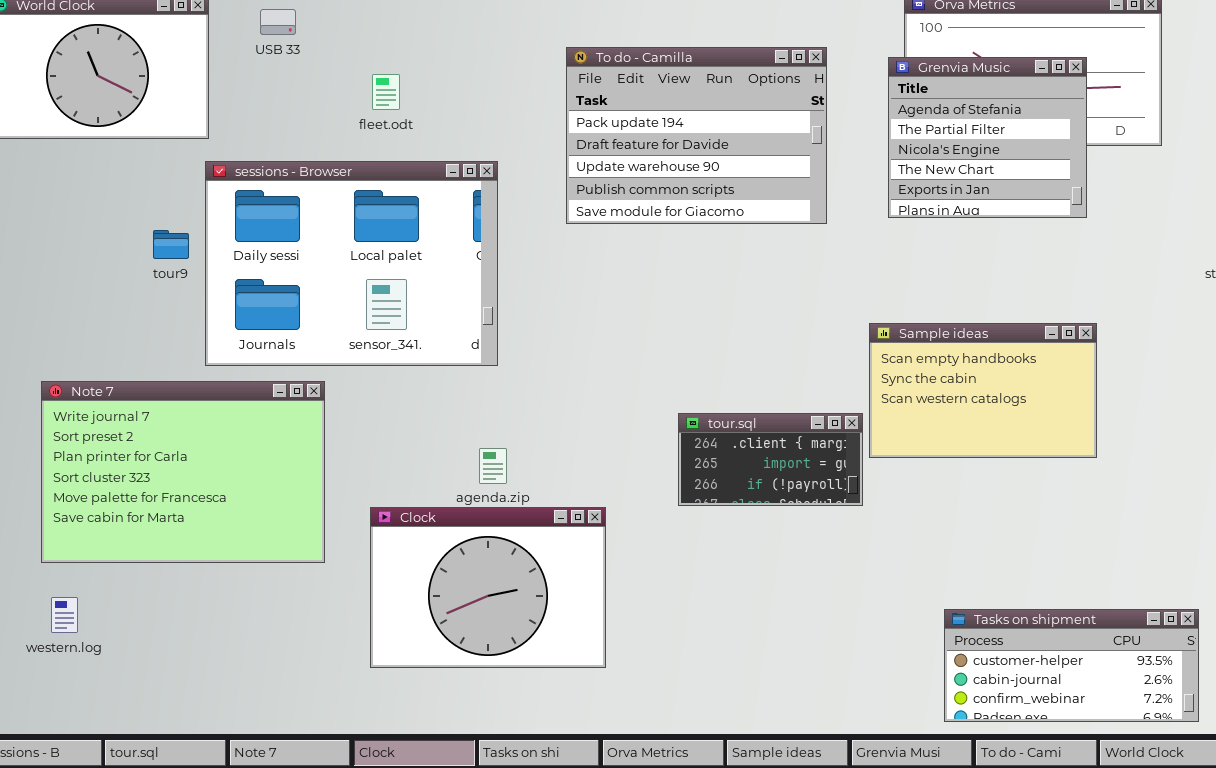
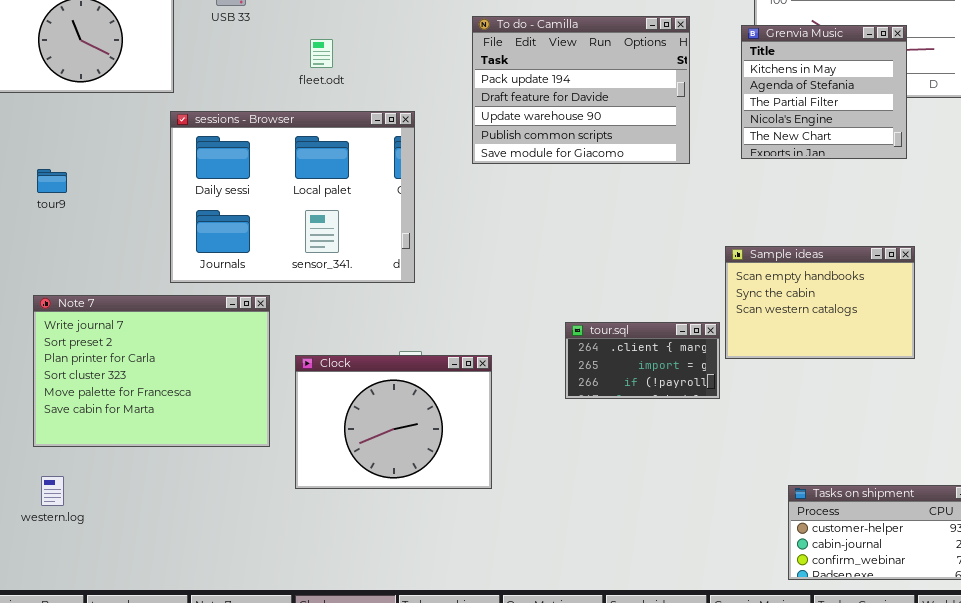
Grenvia Music: [888,57,1087,218] -> [741,25,907,159], scrolled up 1 row
tour9: [153,230,189,259] -> [37,169,67,193], moved
Clock: [370,507,606,668] -> [295,355,492,489], moved

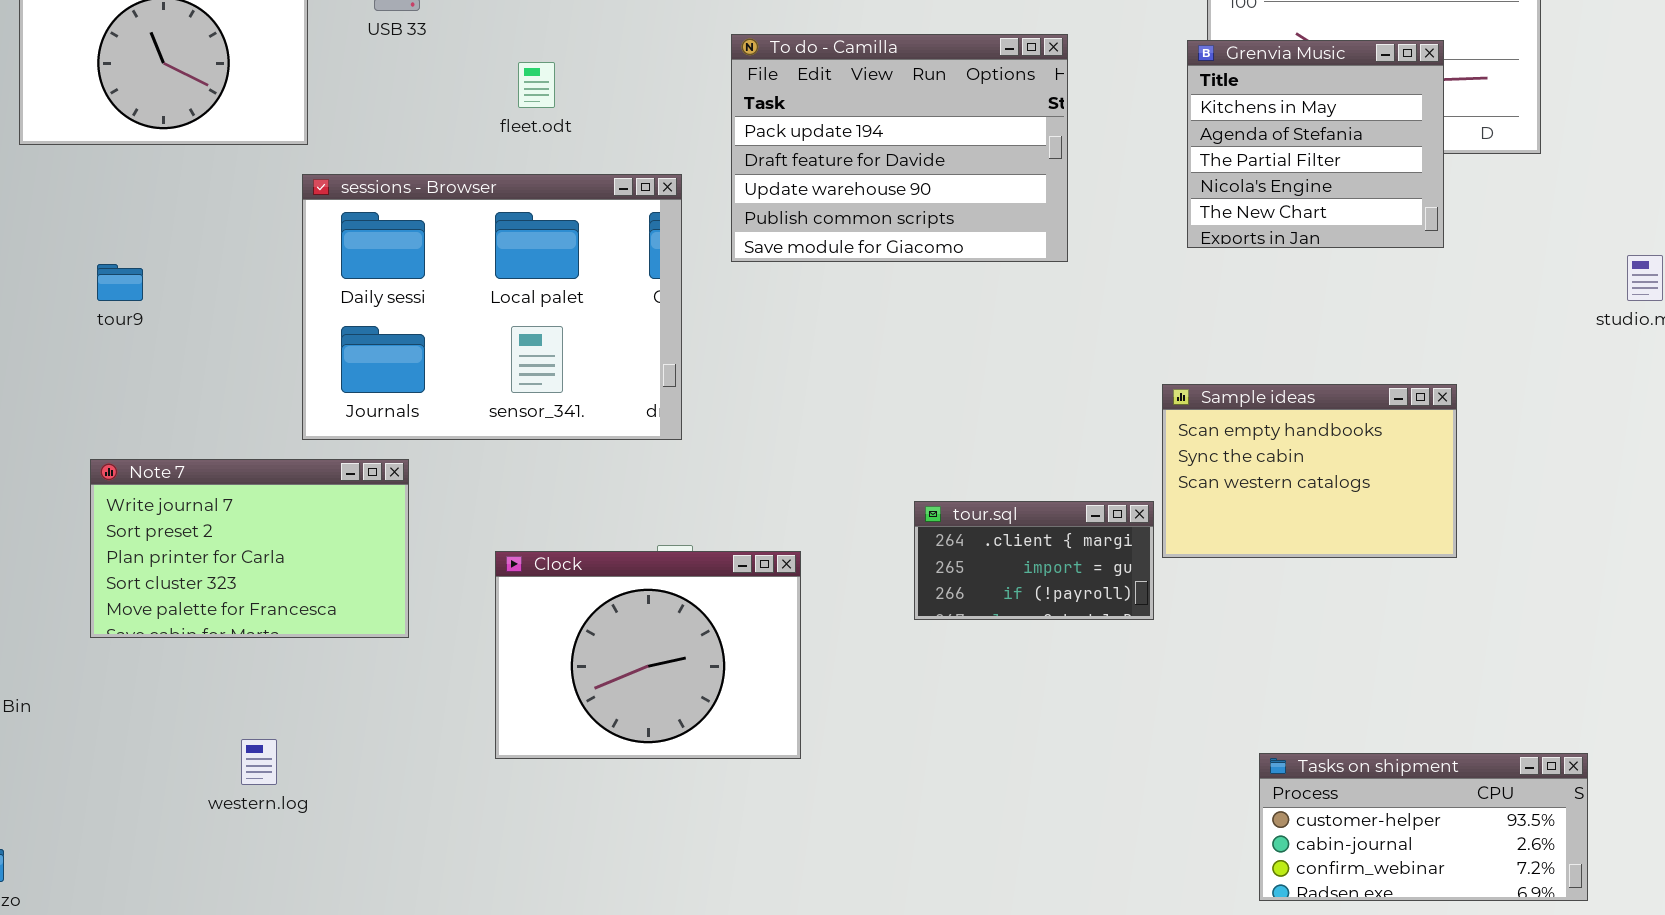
To do - Camilla: [472,16,690,164] -> [731,34,1068,262], moved
Note 7: [33,295,270,447] -> [90,459,409,638], resized
western.log: [41,476,64,506] -> [241,739,277,785], moved

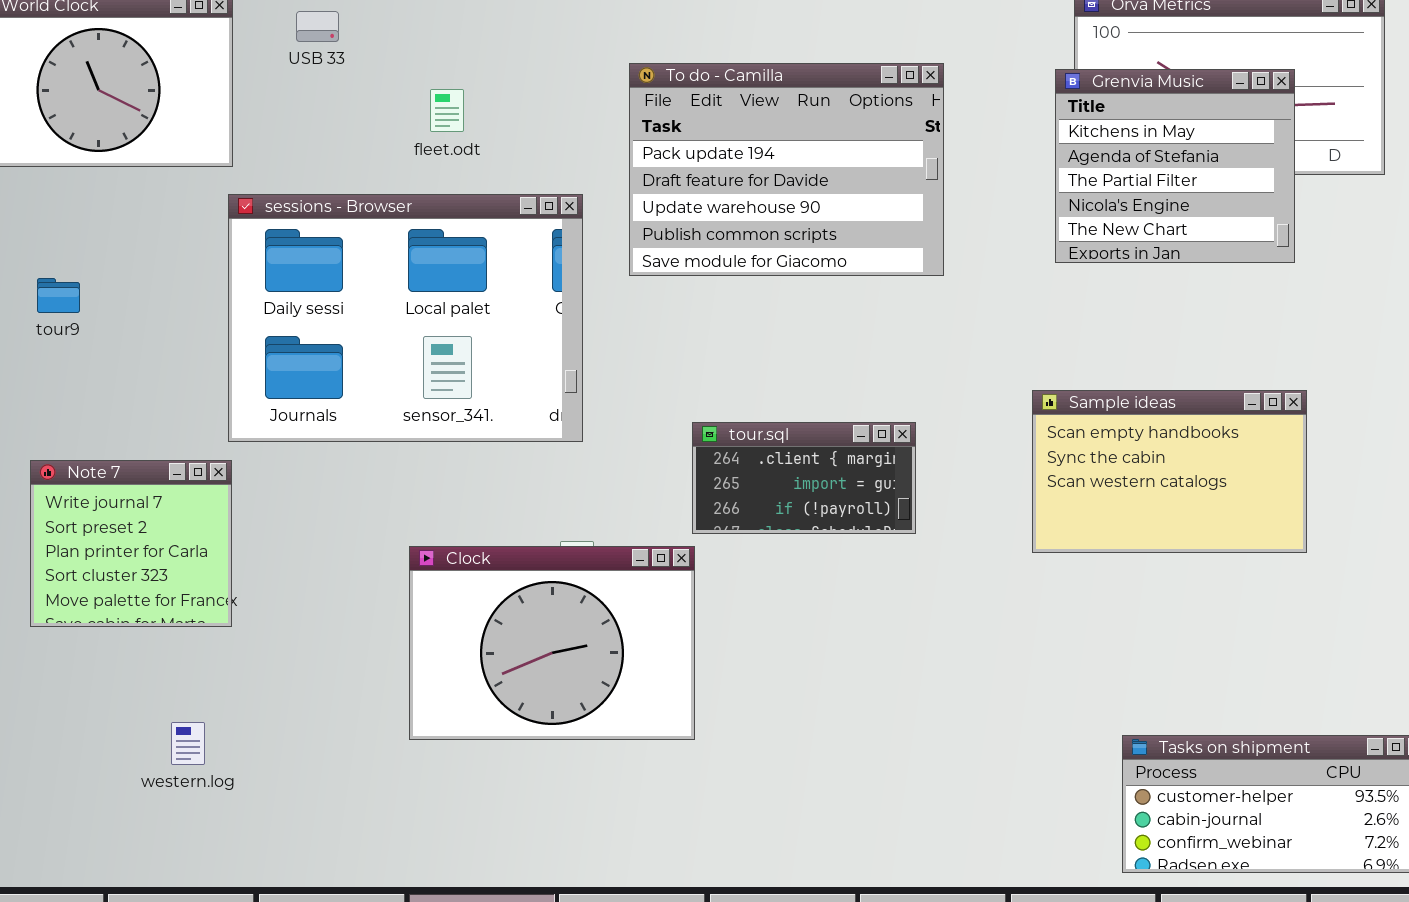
Note 7: [90,459,409,638] -> [30,460,232,627], resized
tour.sql: [914,501,1154,620] -> [692,422,916,534], moved

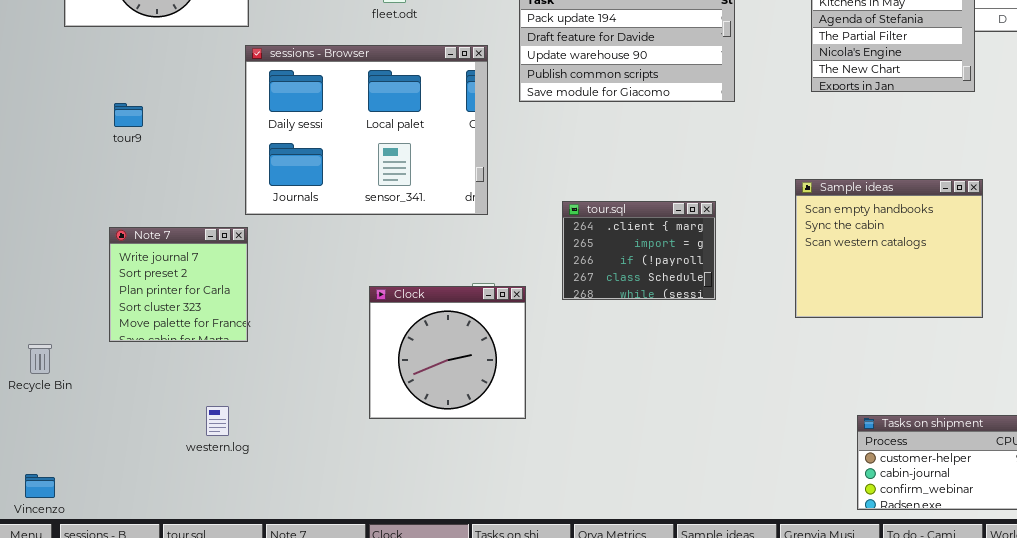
Sample ideas: [1032,390,1307,553] -> [795,179,983,318], resized
tour.sql: [692,422,916,534] -> [562,201,716,300], resized
Clock: [409,546,695,740] -> [369,286,526,419], resized

